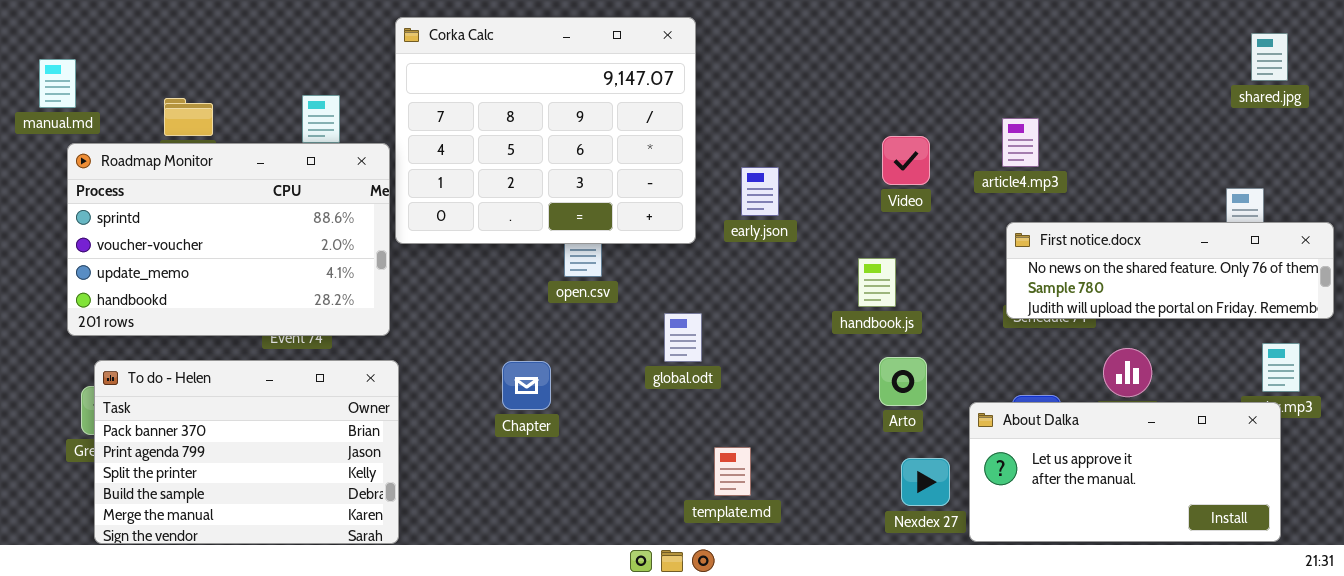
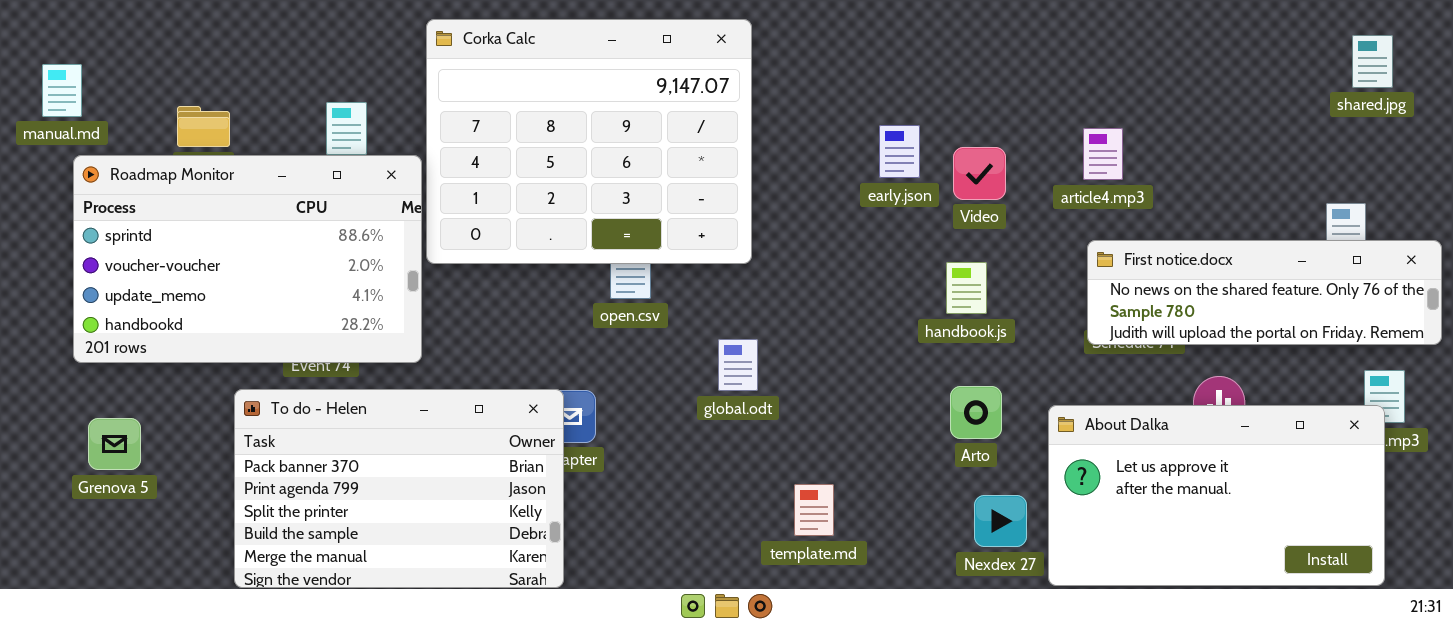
early.json: [741,167,779,216] -> [879,125,920,178], moved
handbook.js: [858,258,896,307] -> [946,262,987,314], moved
To do - Helen: [94,360,399,544] -> [234,389,564,588], moved
About Dalka: [969,402,1281,542] -> [1048,405,1385,586], resized
template.md: [714,447,751,496] -> [794,484,834,536], moved

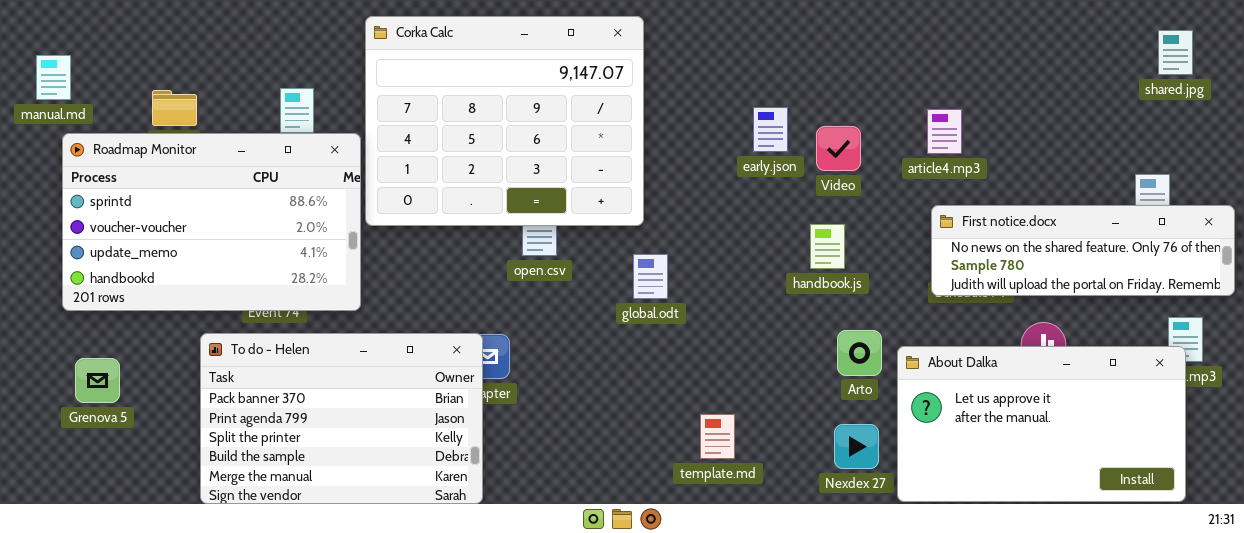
global.odt: [718,339,758,391] -> [633,254,668,299], moved
Arto: [950,386,1002,439] -> [837,330,882,376], moved
template.md: [794,484,834,536] -> [700,414,735,459], moved

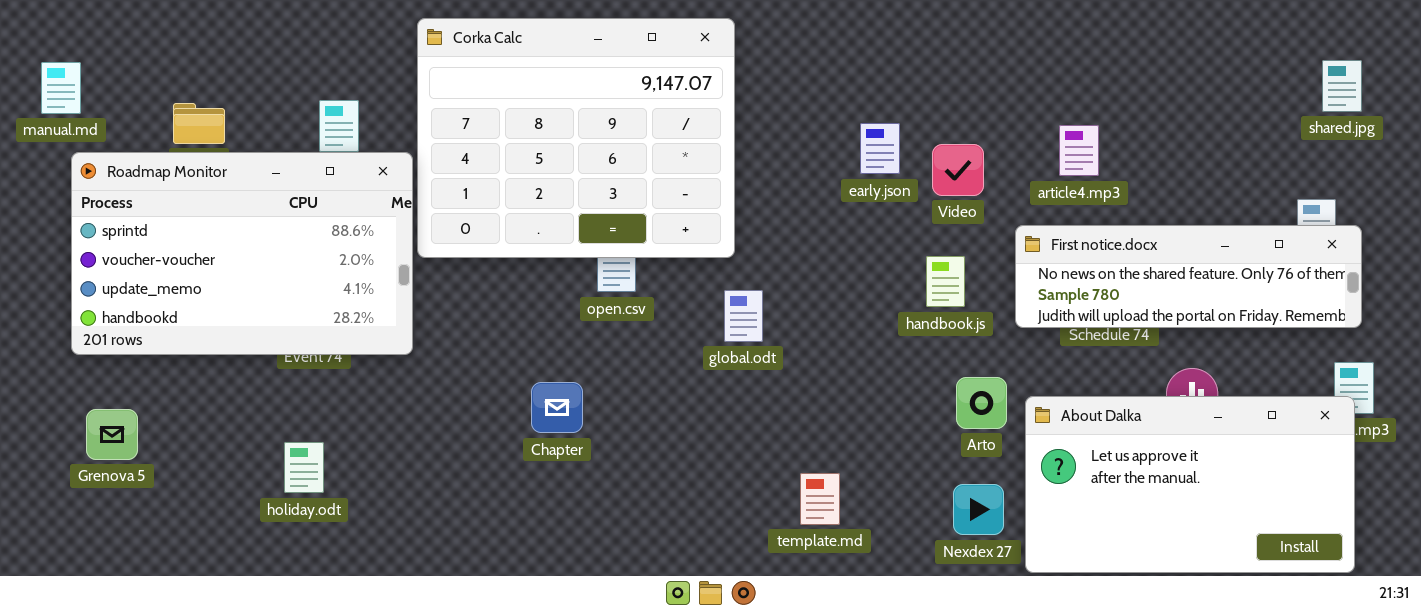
shared.jpg: [1158,30,1193,75] -> [1322,60,1362,112], moved
First notice.docx: [931,205,1235,296] -> [1015,225,1362,328], moved
To do - Helen: [200,333,483,504] -> none, closed

